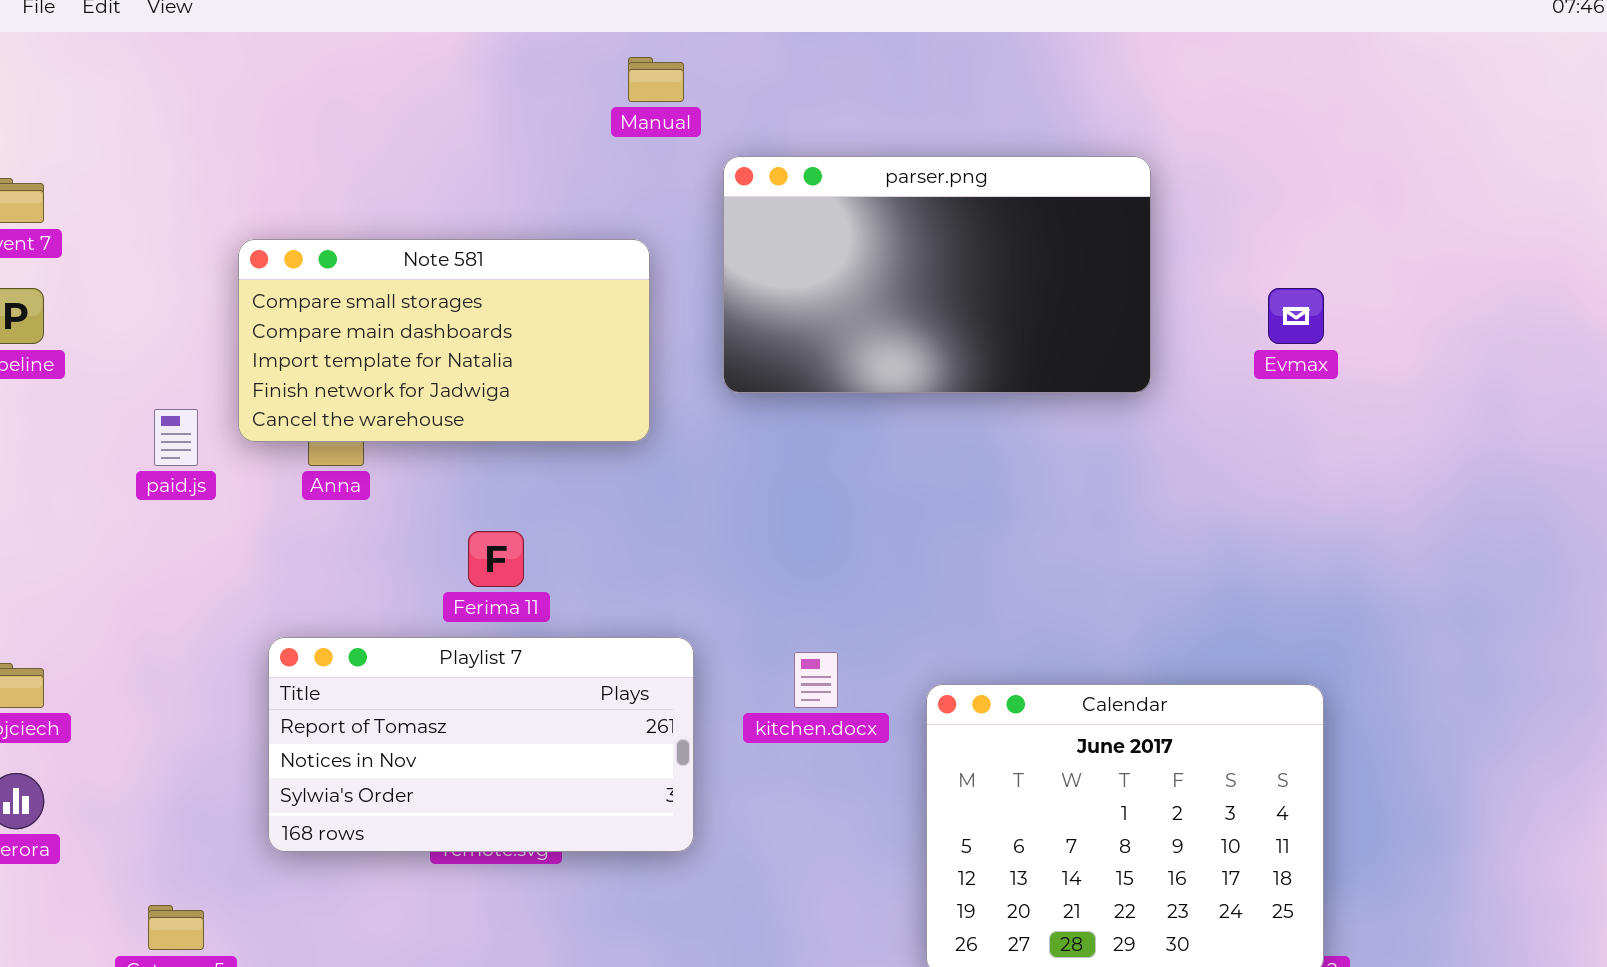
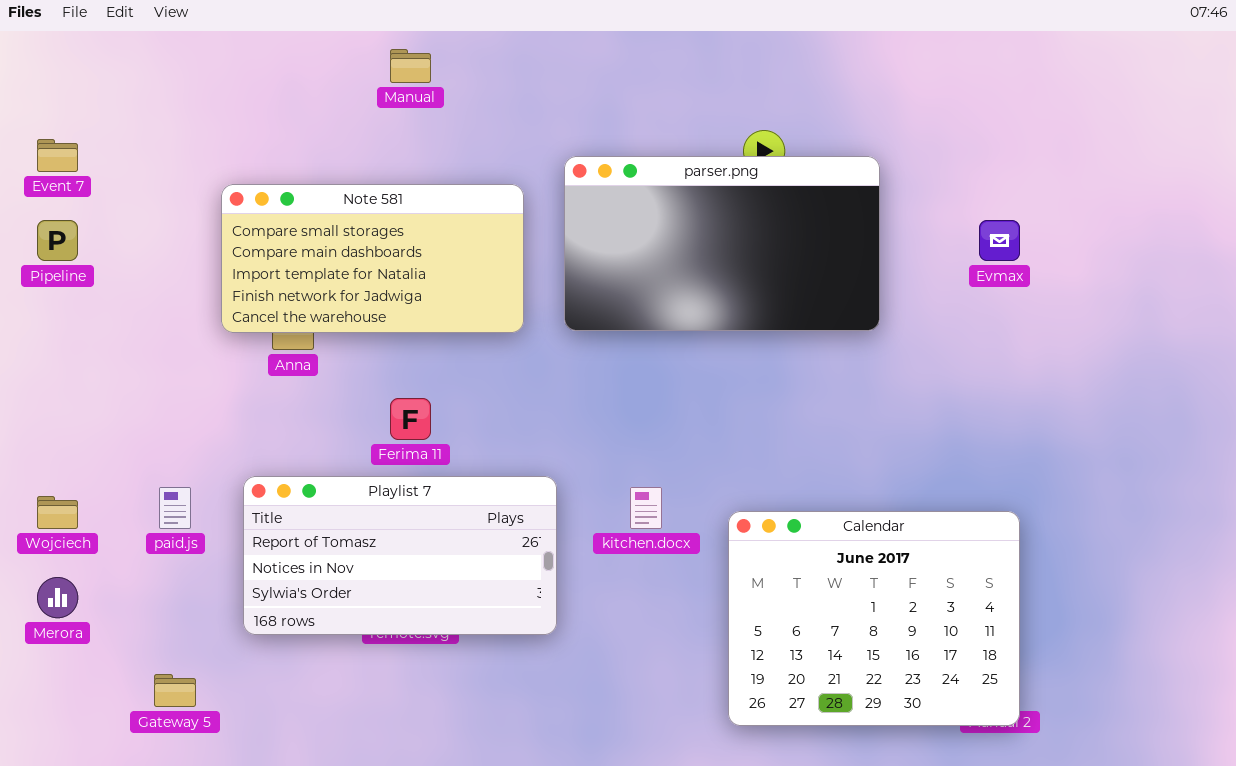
Manual: [628,57,684,102] -> [390,49,431,83], moved
parser.png: [723,156,1151,393] -> [564,156,880,331], moved
paid.js: [154,409,198,466] -> [159,487,191,529], moved

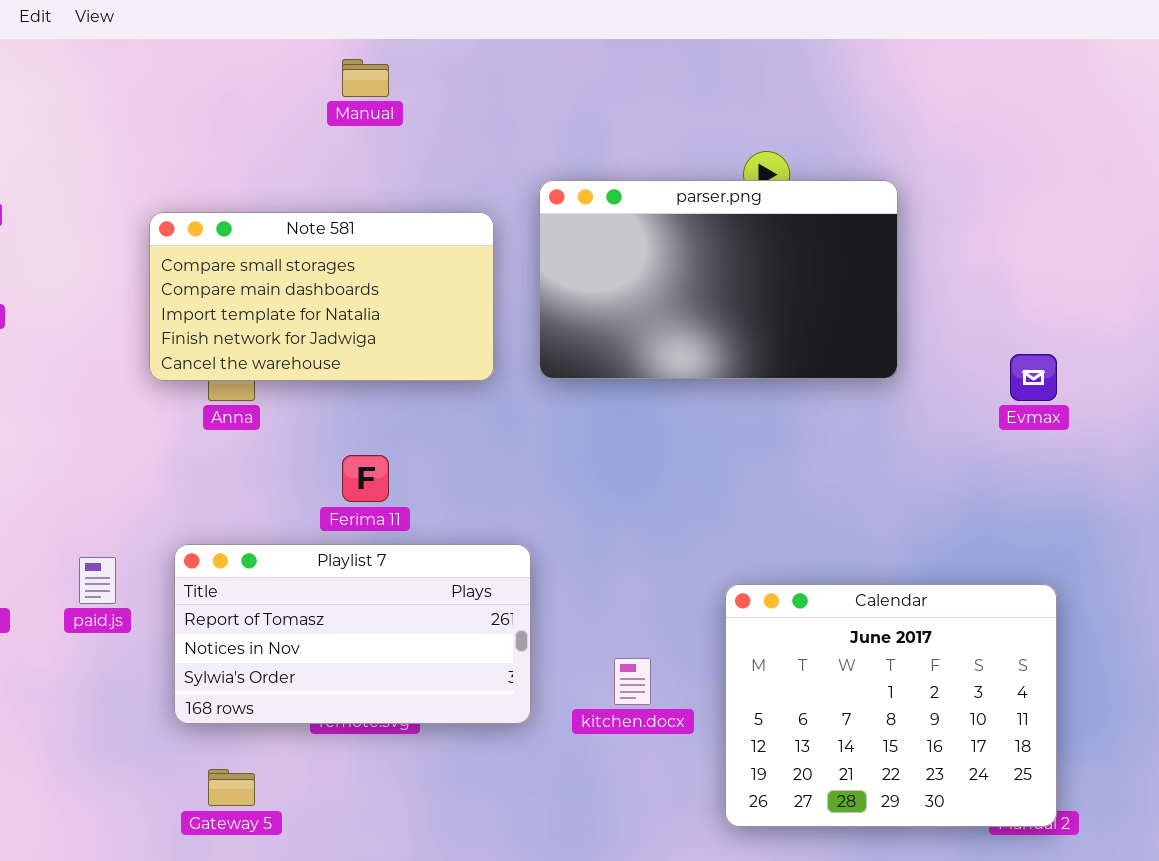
Evmax: [979,220,1020,261] -> [1010,354,1057,401], moved
kitchen.docx: [630,487,662,529] -> [614,658,651,705], moved
Gateway 5: [154,674,196,707] -> [208,769,255,806], moved

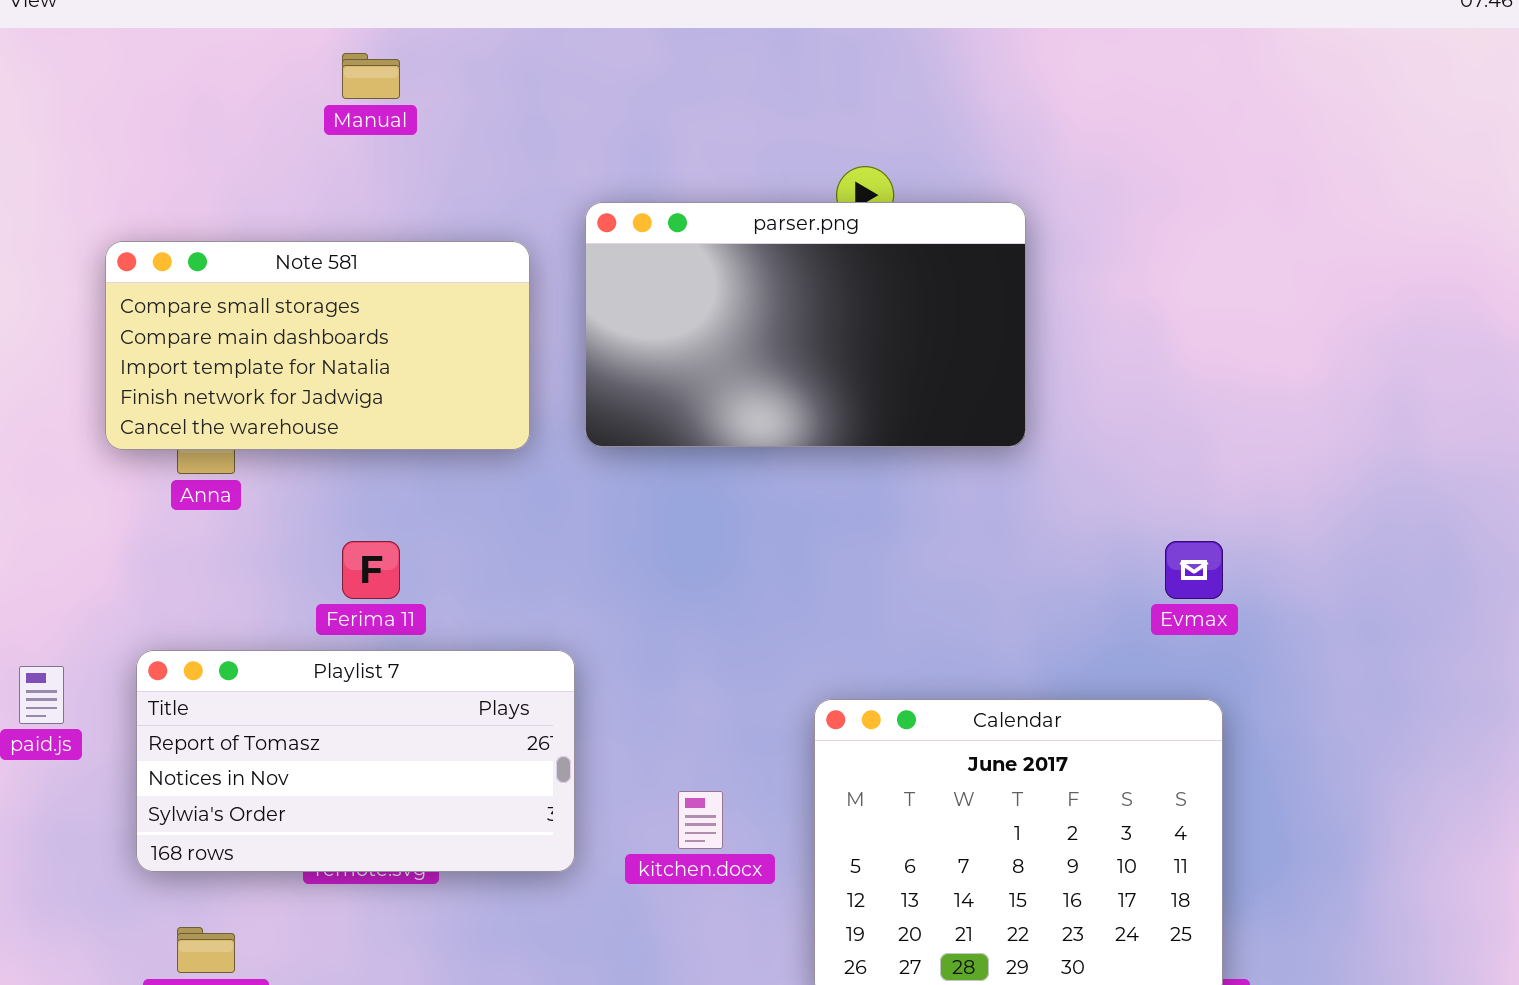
Evmax: [1010,354,1057,401] -> [1165,541,1223,599], moved

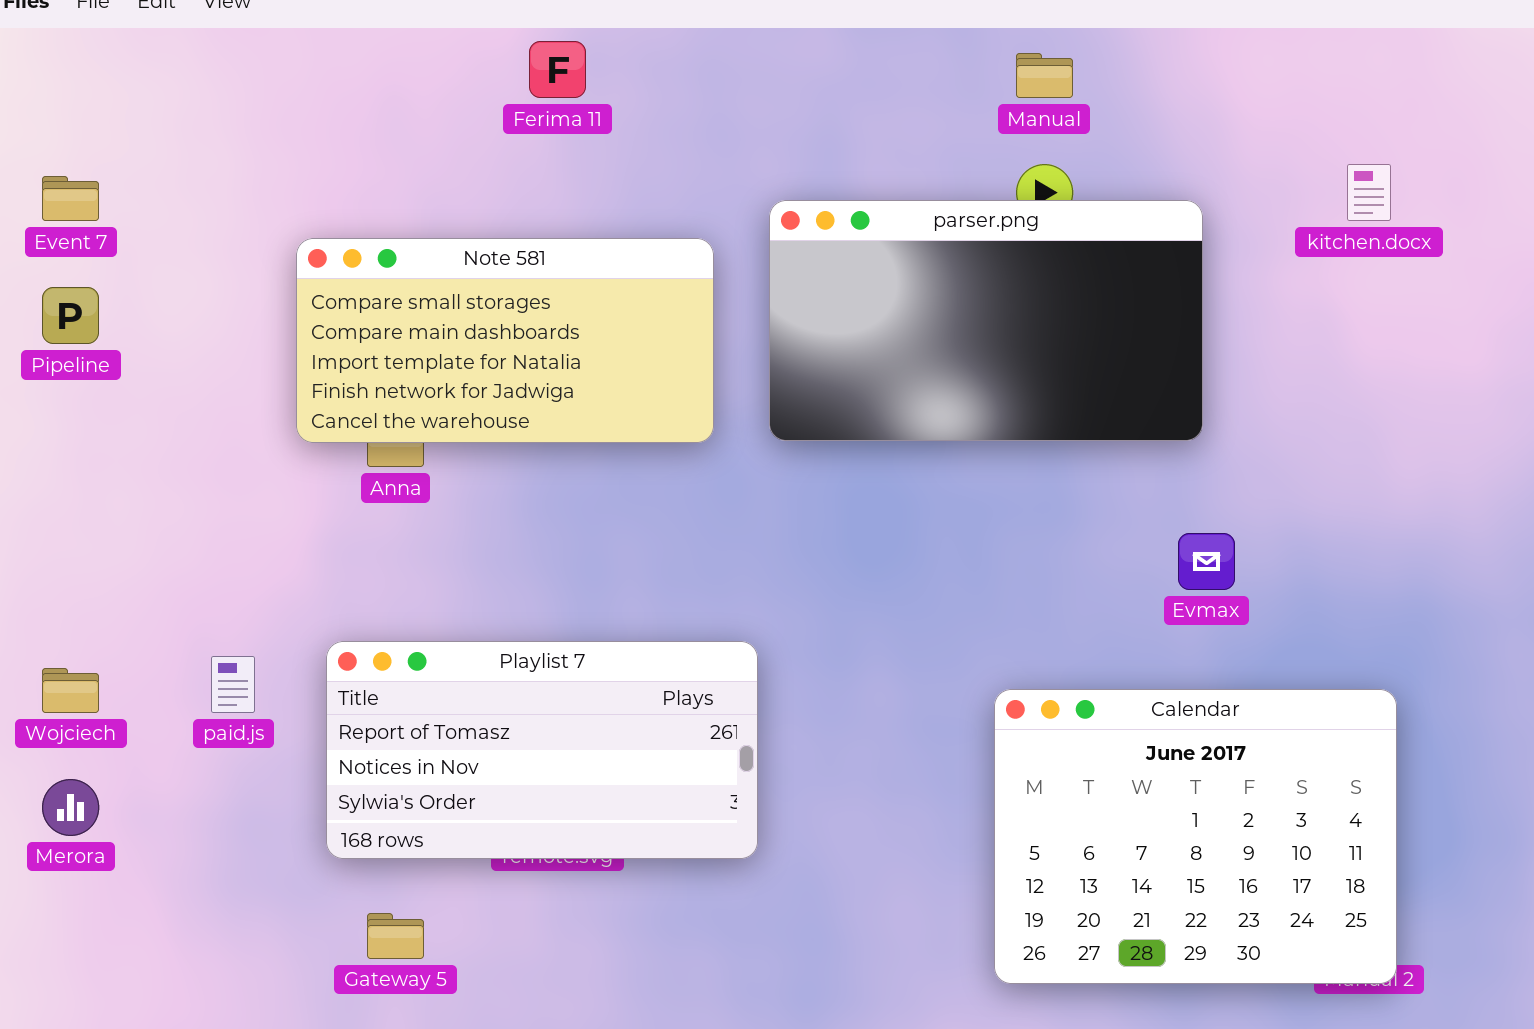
Manual: [342,53,400,99] -> [1016,53,1073,98], moved
Ferima 11: [342,541,400,599] -> [529,41,586,98], moved
Evmax: [1165,541,1223,599] -> [1178,533,1235,590], moved
kitchen.docx: [678,791,723,849] -> [1347,164,1391,221], moved

